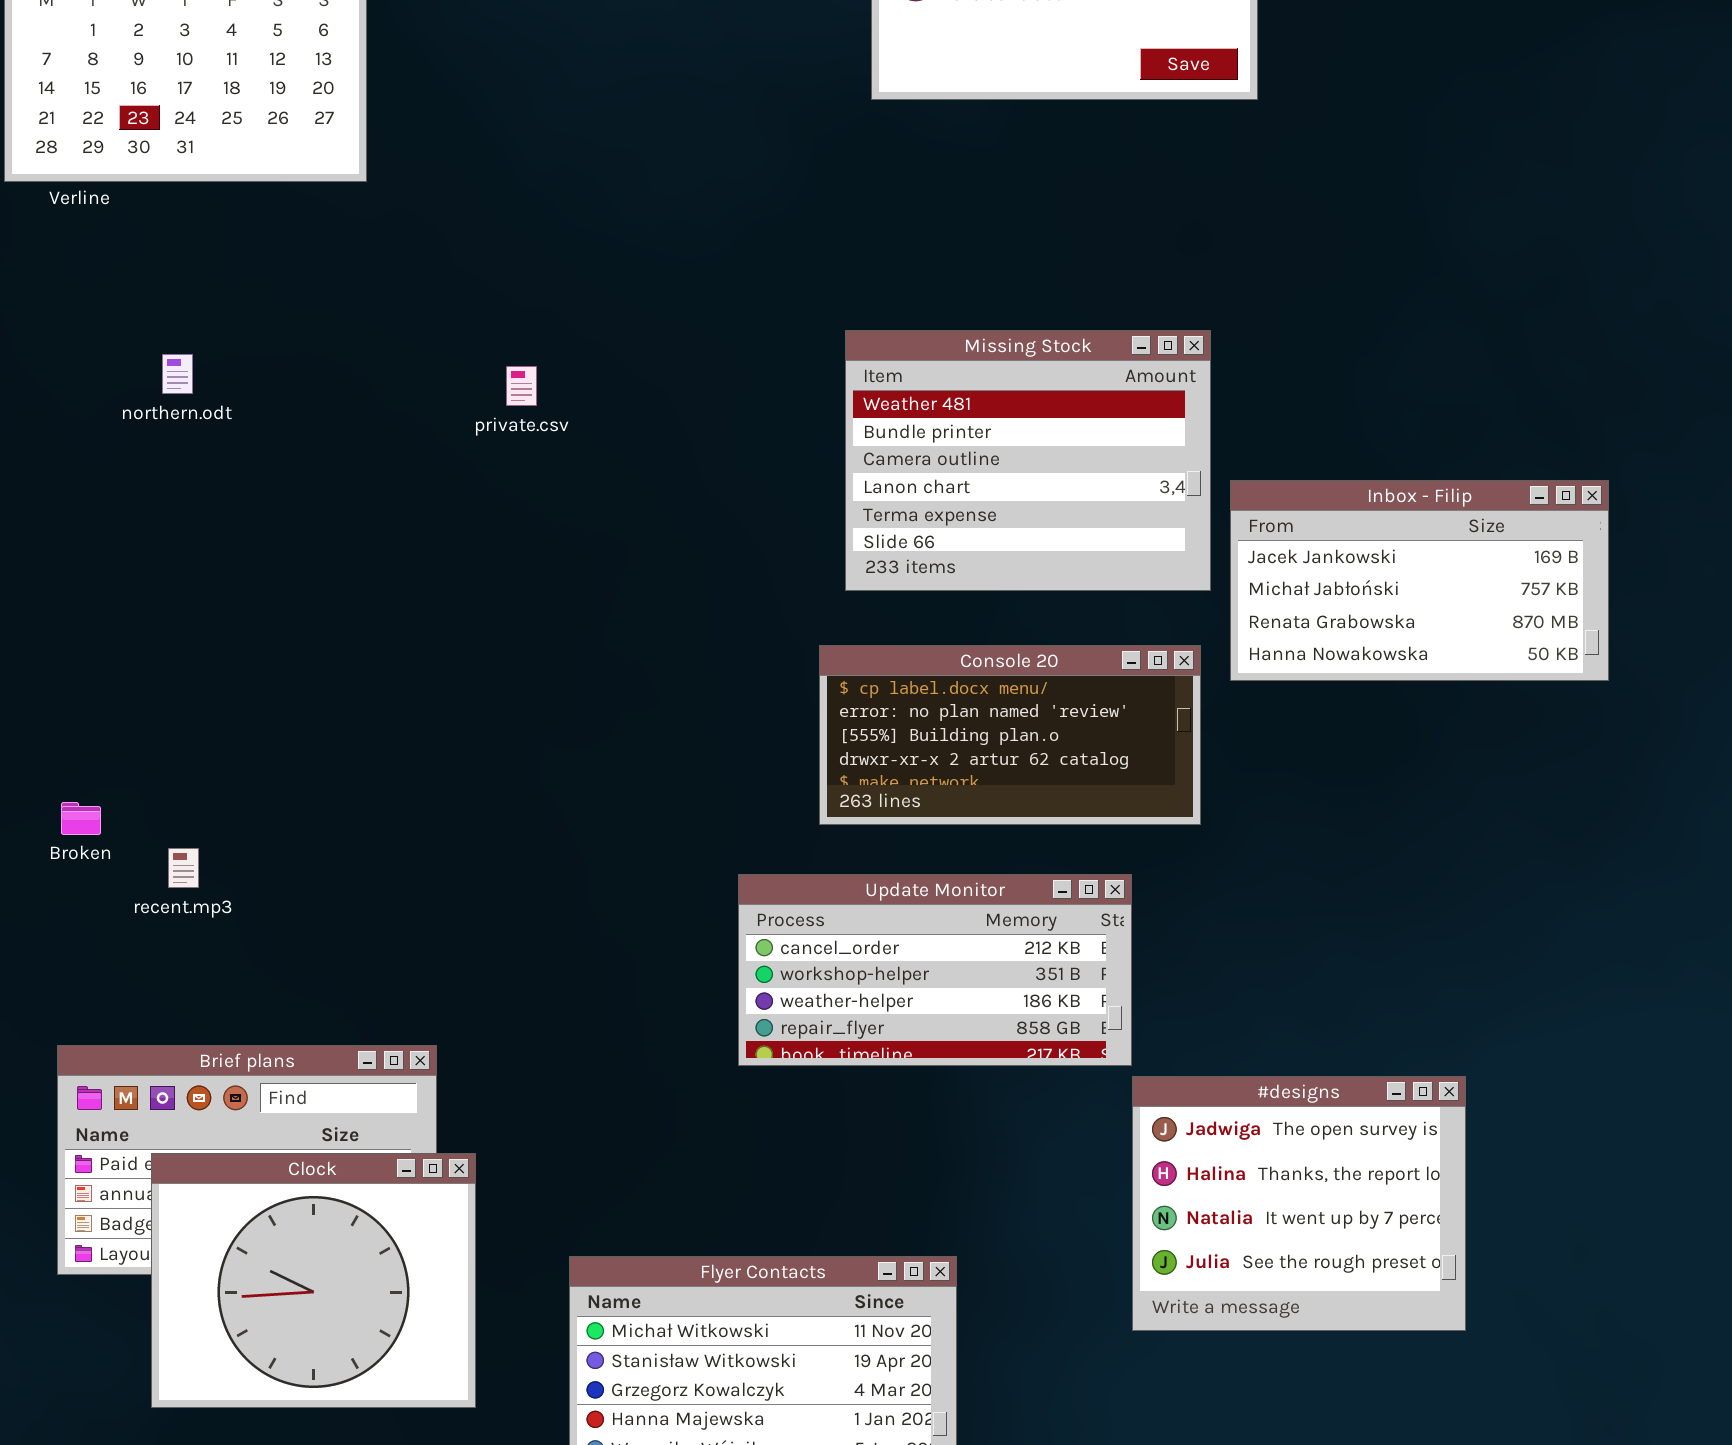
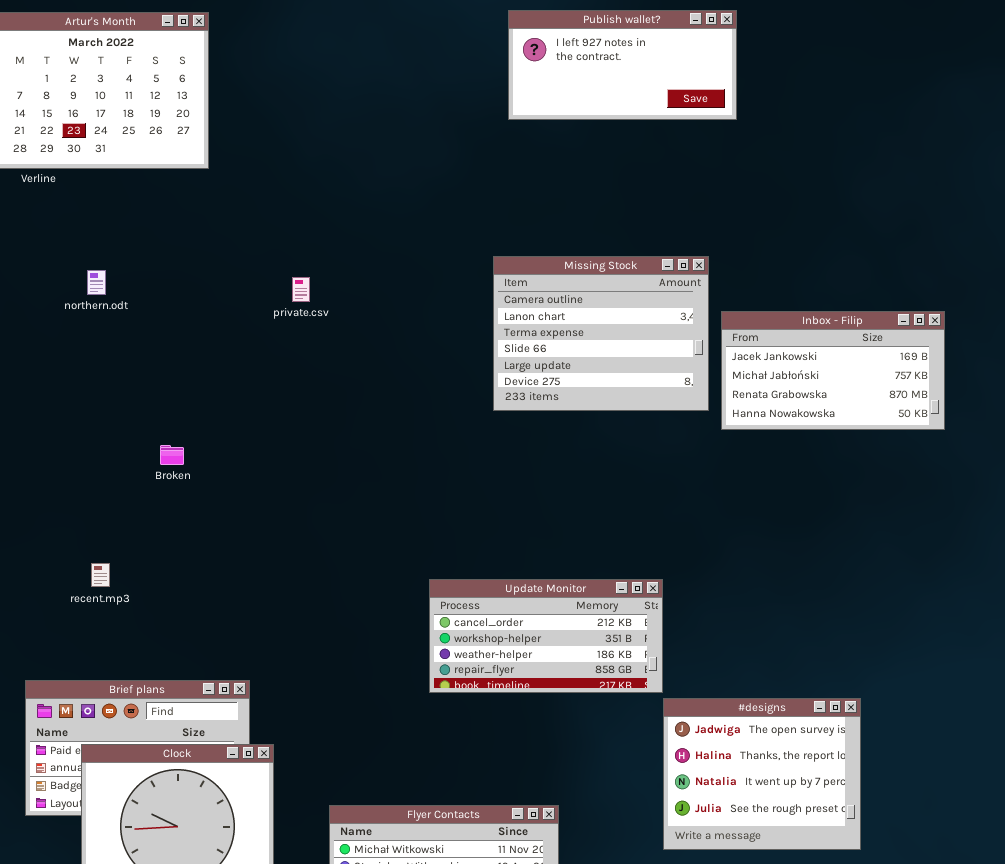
Missing Stock: [845,330,1211,591] -> [493,256,709,411], scrolled down 2 rows
Inbox - Filip: [1230,480,1609,681] -> [721,311,945,430], moved
Console 20: [819,645,1201,825] -> none, closed
Broken: [61,802,101,835] -> [160,445,184,465], moved

